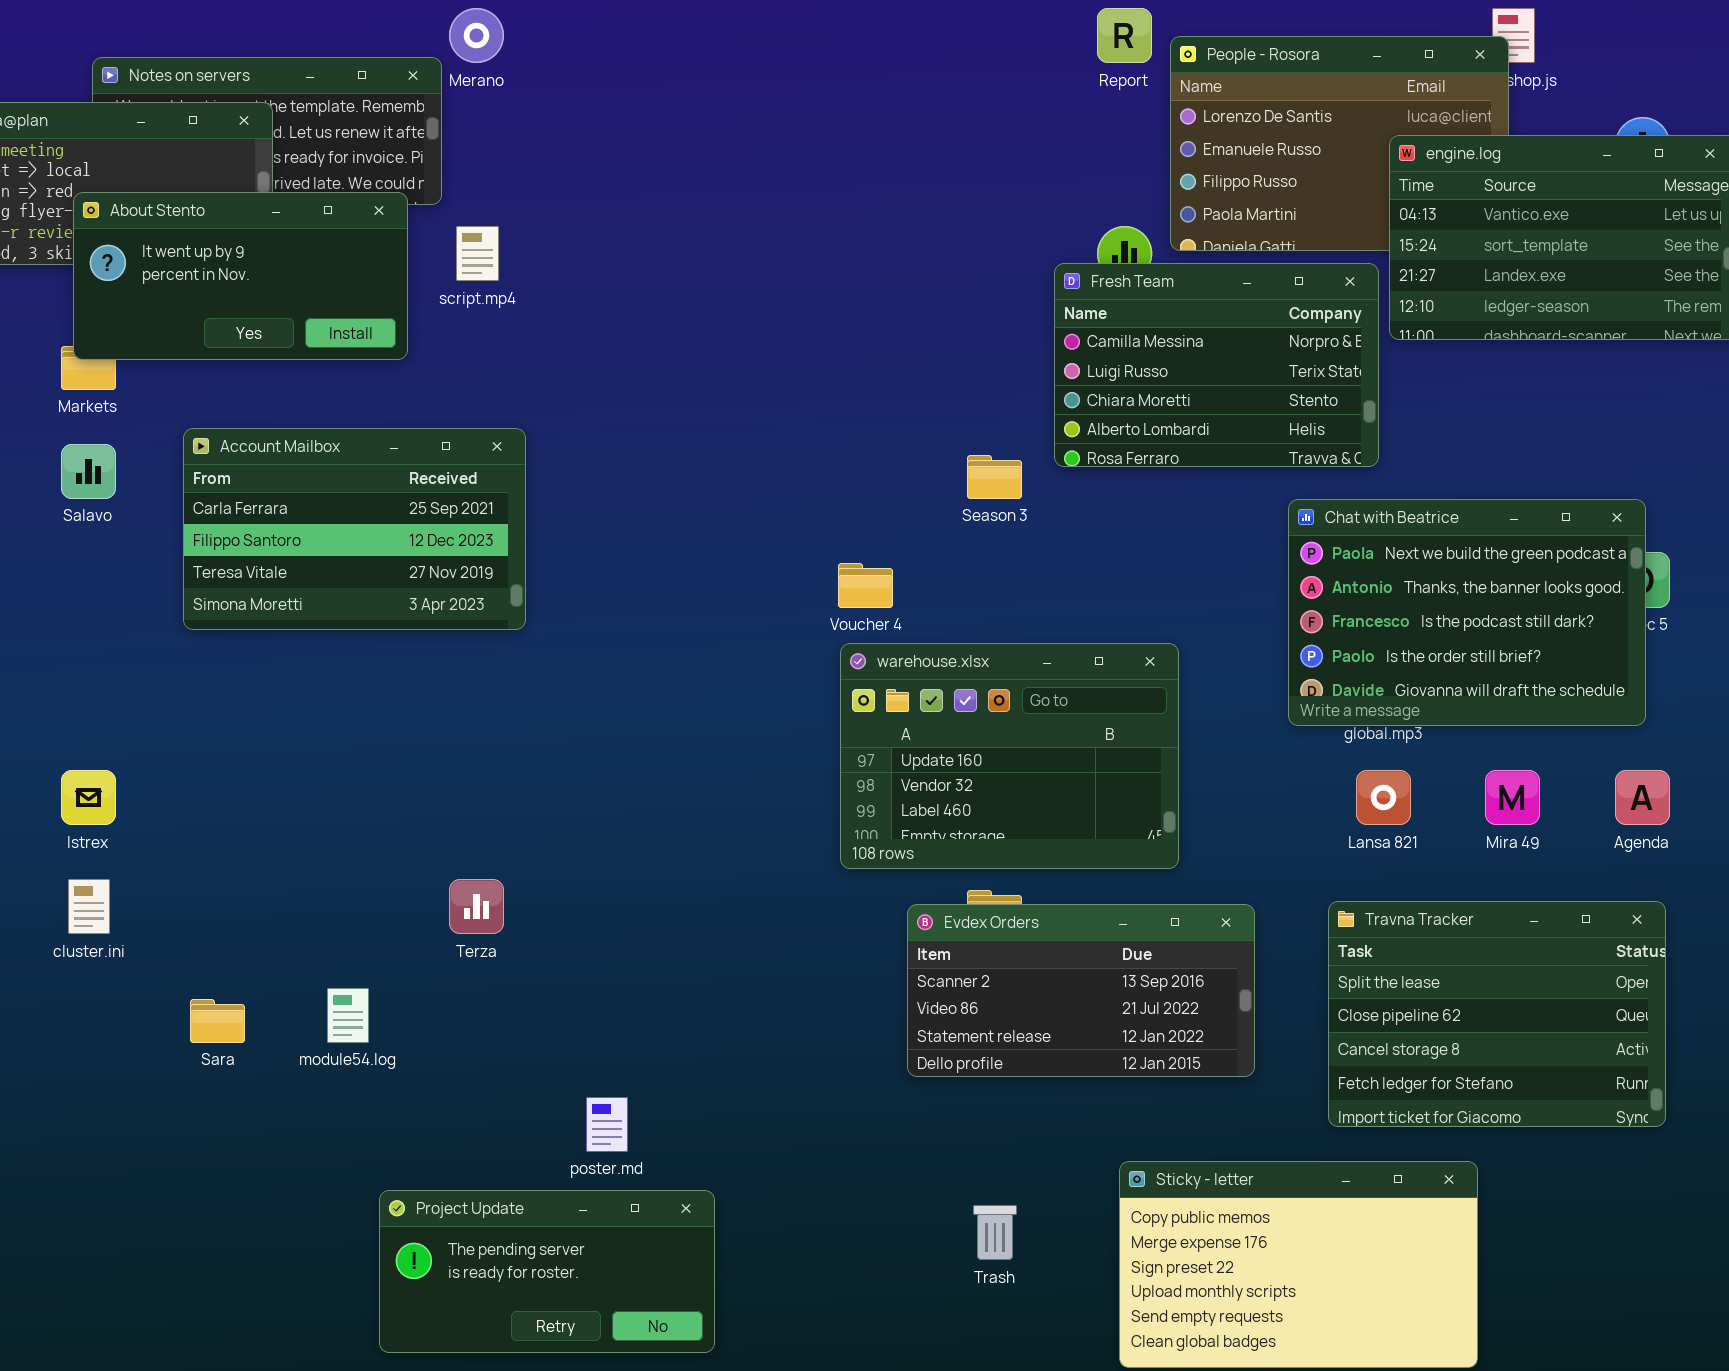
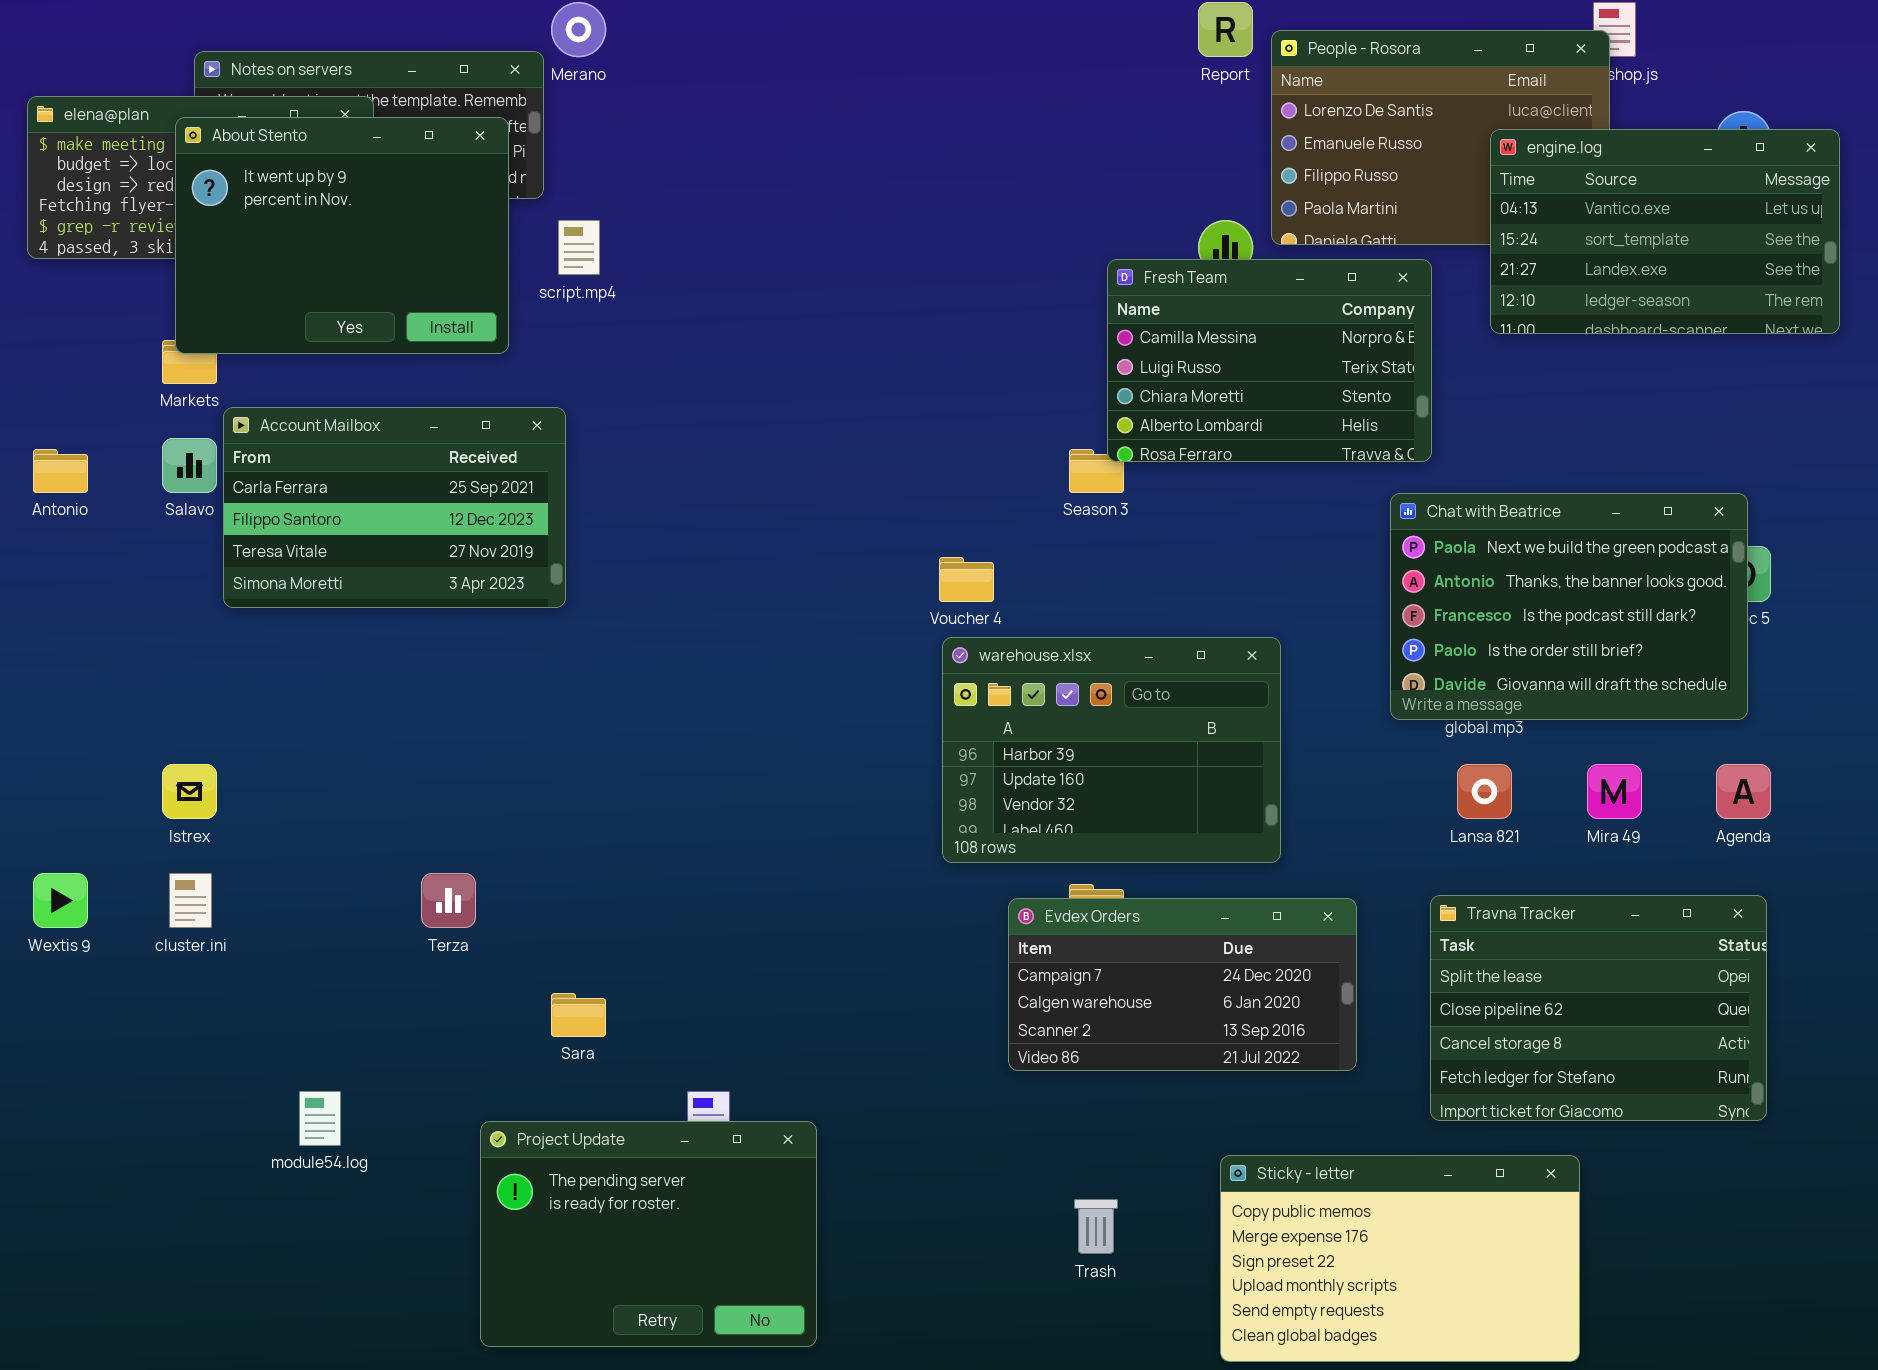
About Stento: [73,192,408,360] -> [175,117,509,354], resized
Fresh Team: [1054,263,1379,467] -> [1107,259,1432,462], moved
Account Mailbox: [183,428,526,630] -> [223,407,566,608], moved
warehouse.xlsx: [840,643,1179,869] -> [942,637,1281,863], scrolled up 1 row
Terza: [449,879,504,934] -> [421,873,476,928], moved
Evdex Orders: [907,904,1255,1077] -> [1008,898,1357,1071], scrolled up 2 rows
module54.log: [327,988,369,1043] -> [299,1091,341,1146], moved
Sara: [190,999,245,1043] -> [551,993,606,1037], moved
Project Update: [379,1190,715,1353] -> [480,1121,817,1347], resized

